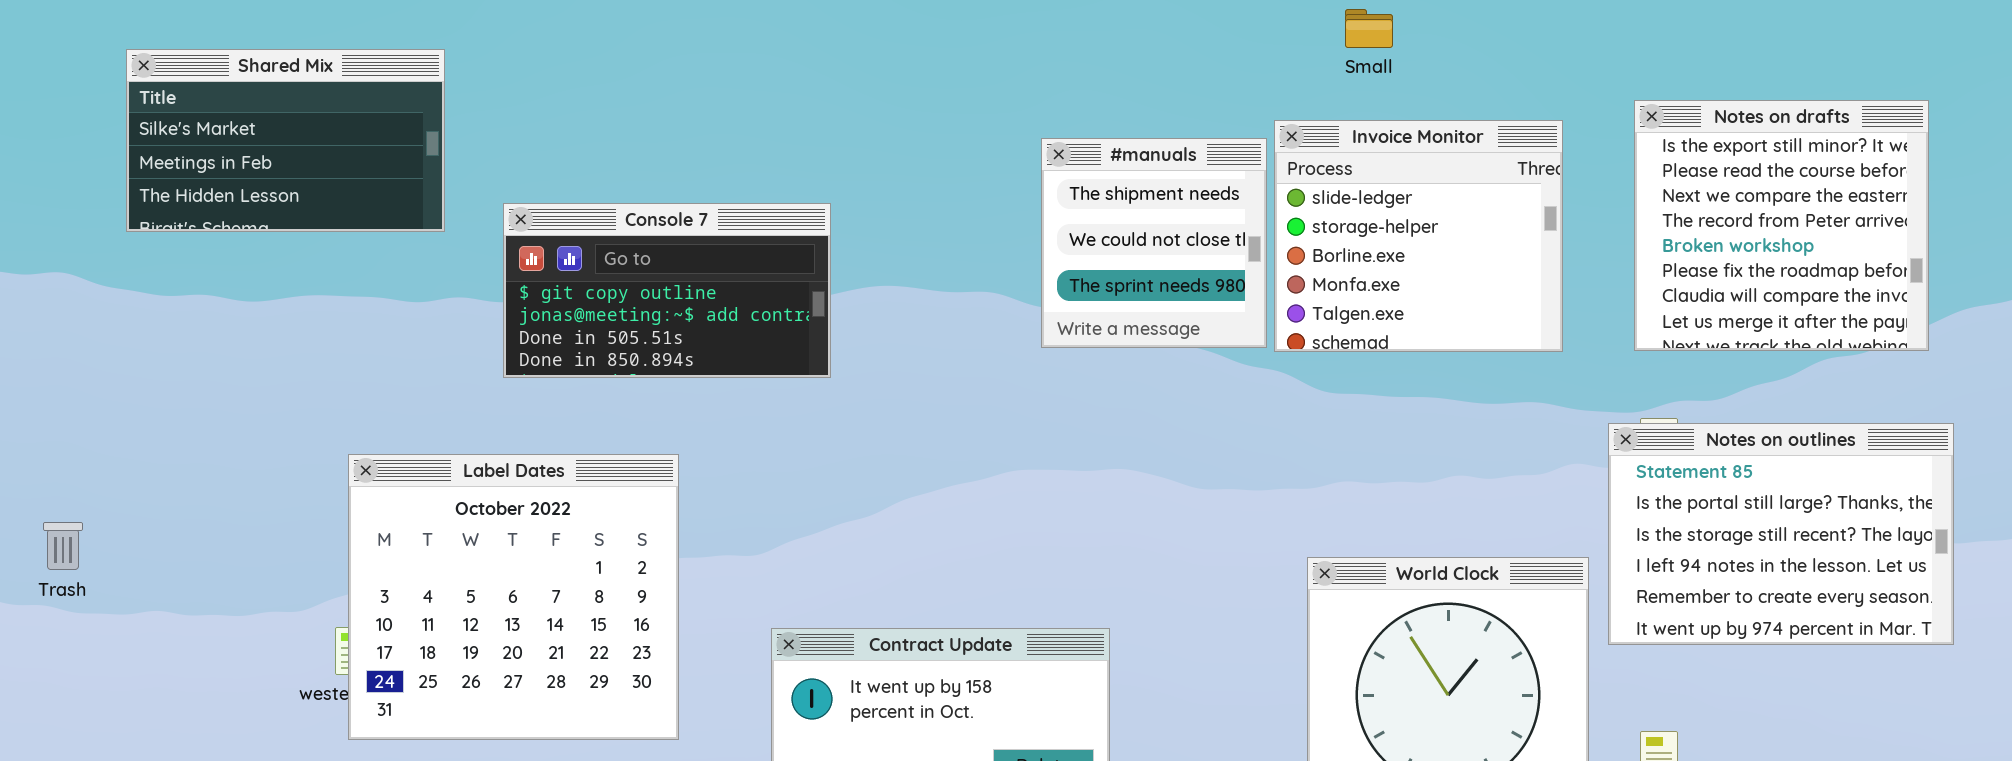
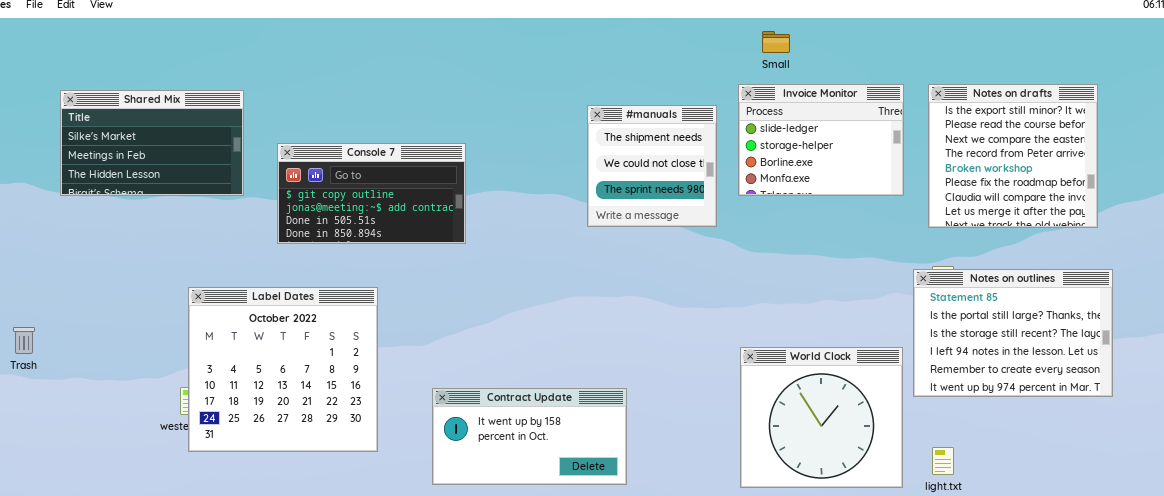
Shared Mix: [126,49,445,232] -> [60,90,244,196], moved
Invoice Monitor: [1274,120,1563,352] -> [738,84,904,196], moved, resized

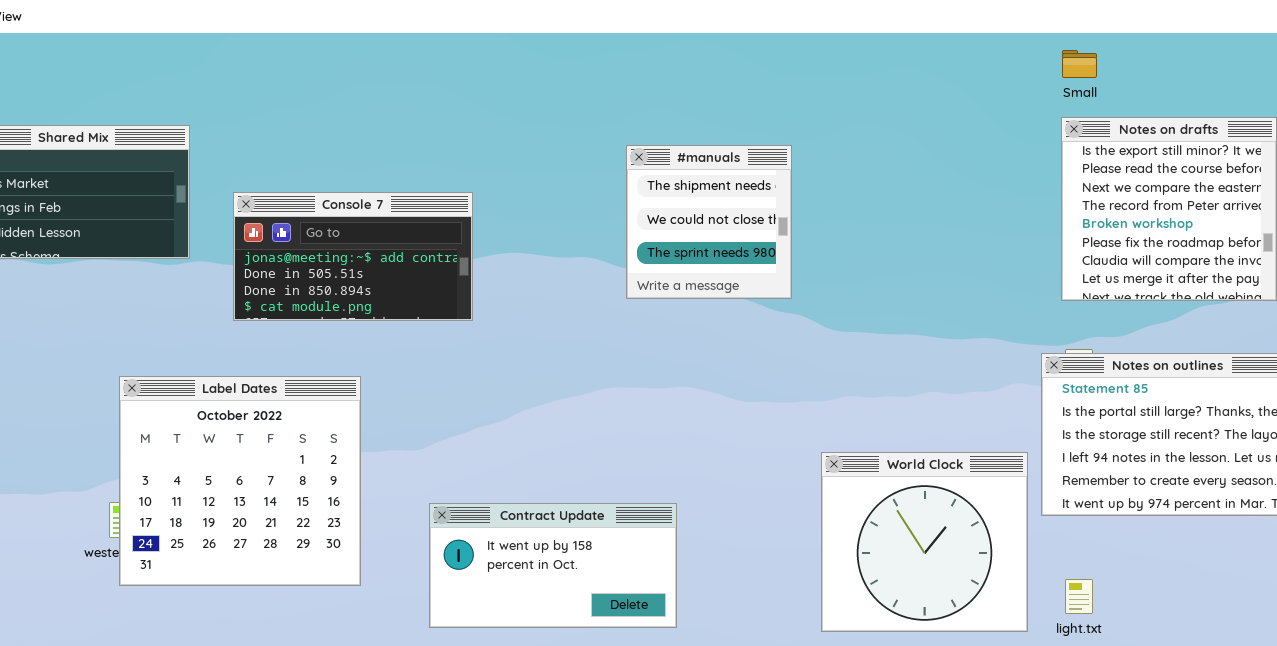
Small: [762,31,790,53] -> [1062,50,1097,78], moved
Invoice Monitor: [738,84,904,196] -> none, closed
Console 7: [277,143,466,244] -> [233,192,473,321], scrolled down 1 row

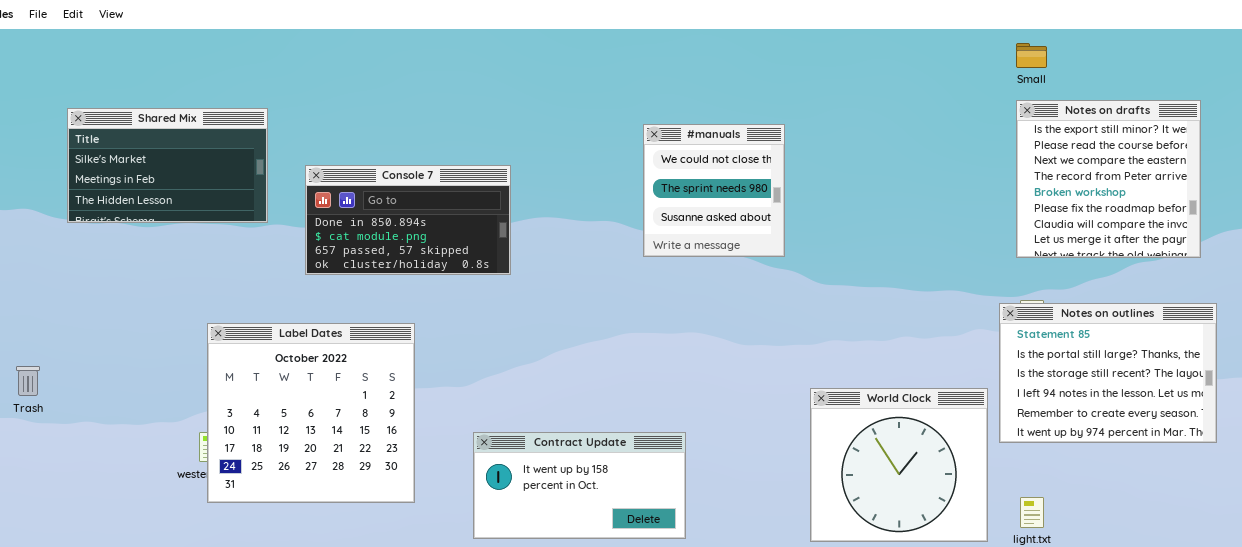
#manuals: [626,145,792,299] -> [643,124,785,257], scrolled down 1 row
Console 7: [233,192,473,321] -> [305,165,511,275], scrolled down 2 rows

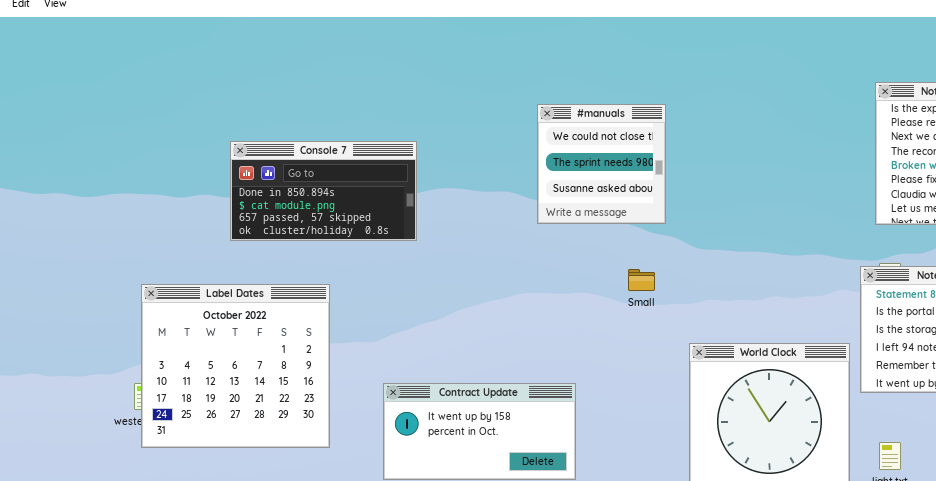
Small: [1016,43,1047,68] -> [628,269,655,291], moved
Shared Mix: [67,108,268,223] -> none, closed

